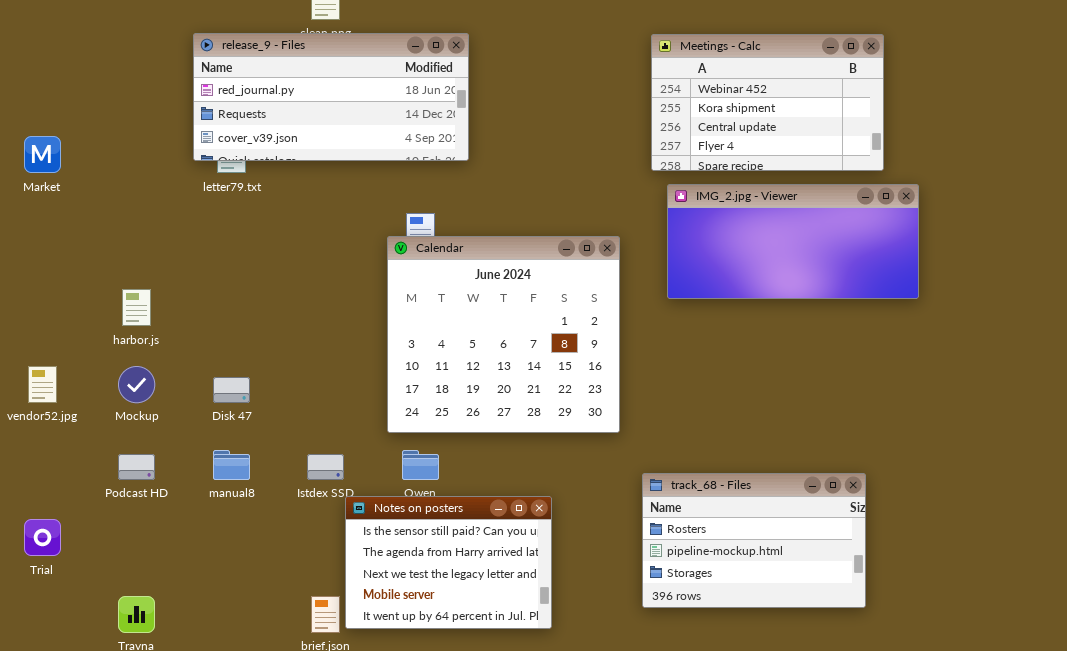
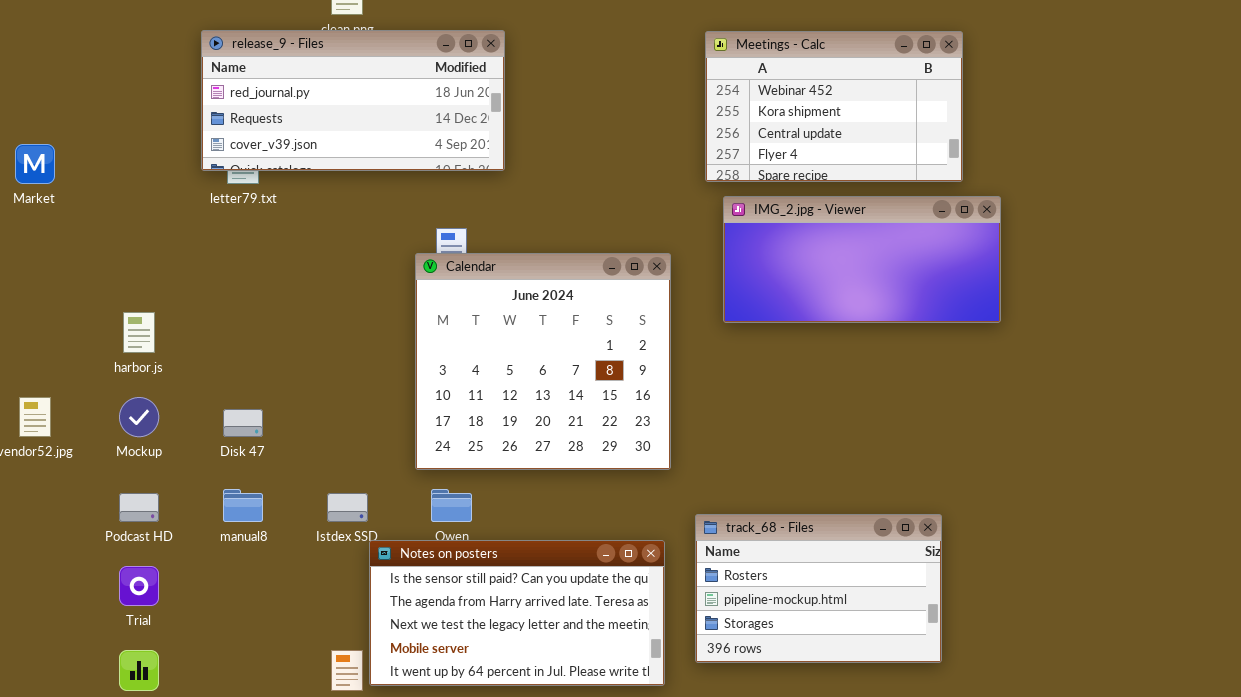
Notes on posters: [345,496,552,629] -> [369,540,665,686], resized
Trial: [24,519,61,556] -> [119,566,159,606], moved

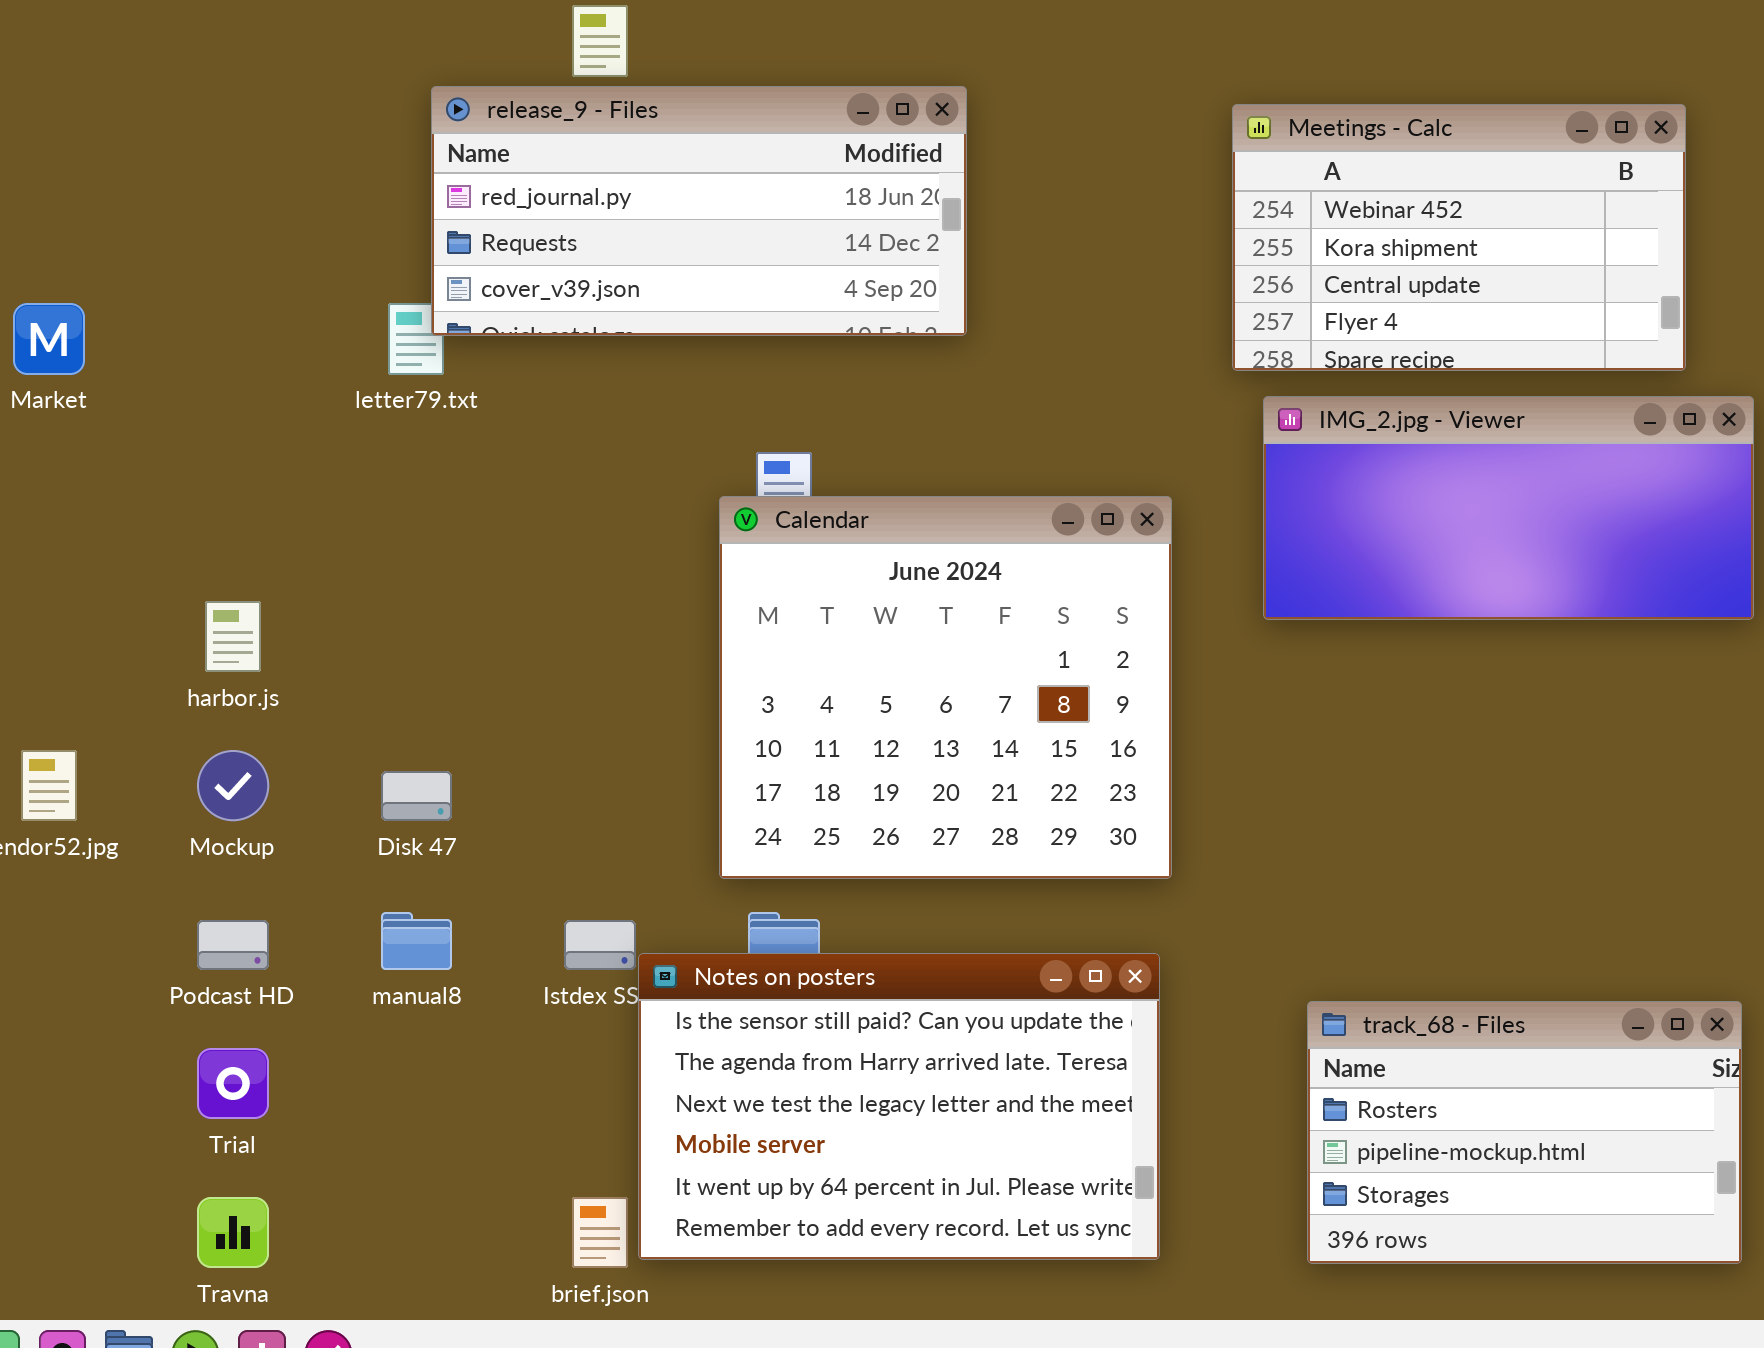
release_9 - Files: [201,30,505,171] -> [431,86,967,336], moved
track_68 - Files: [695,514,942,663] -> [1307,1001,1742,1264], moved
Notes on posters: [369,540,665,686] -> [638,953,1160,1260], resized

